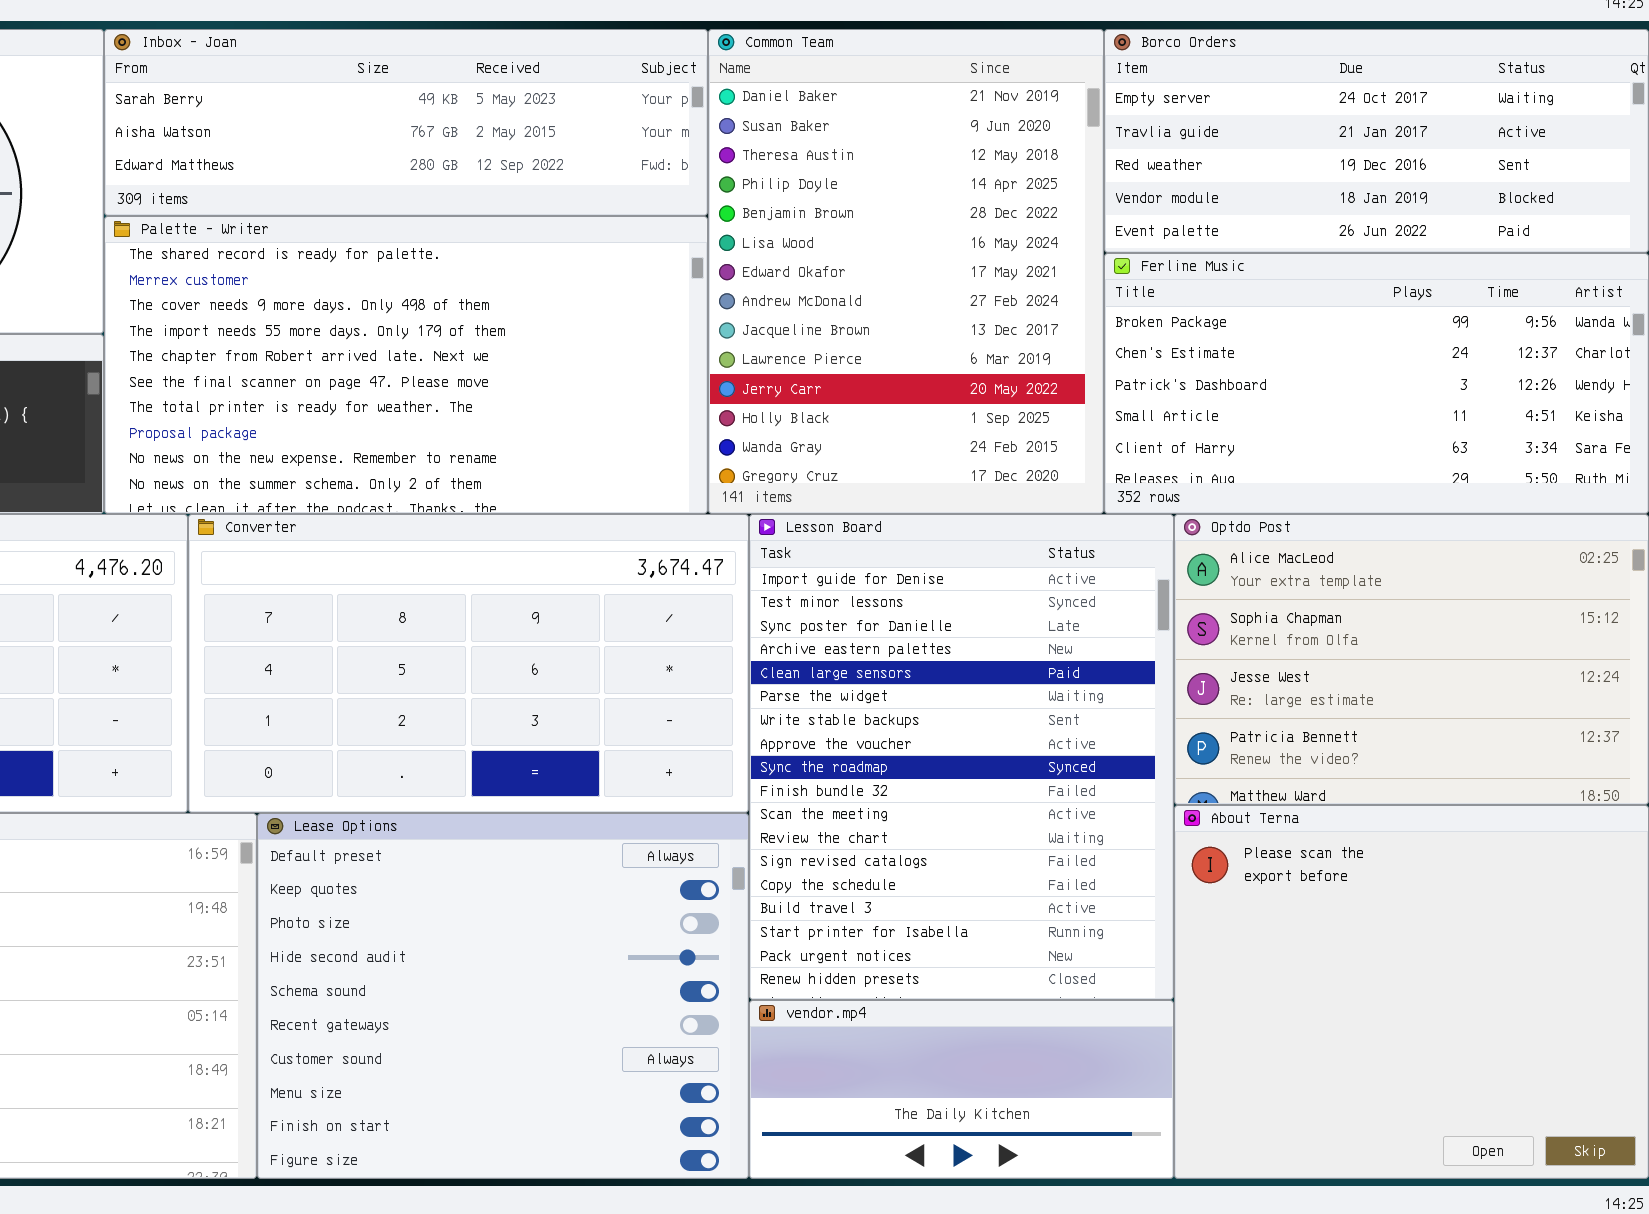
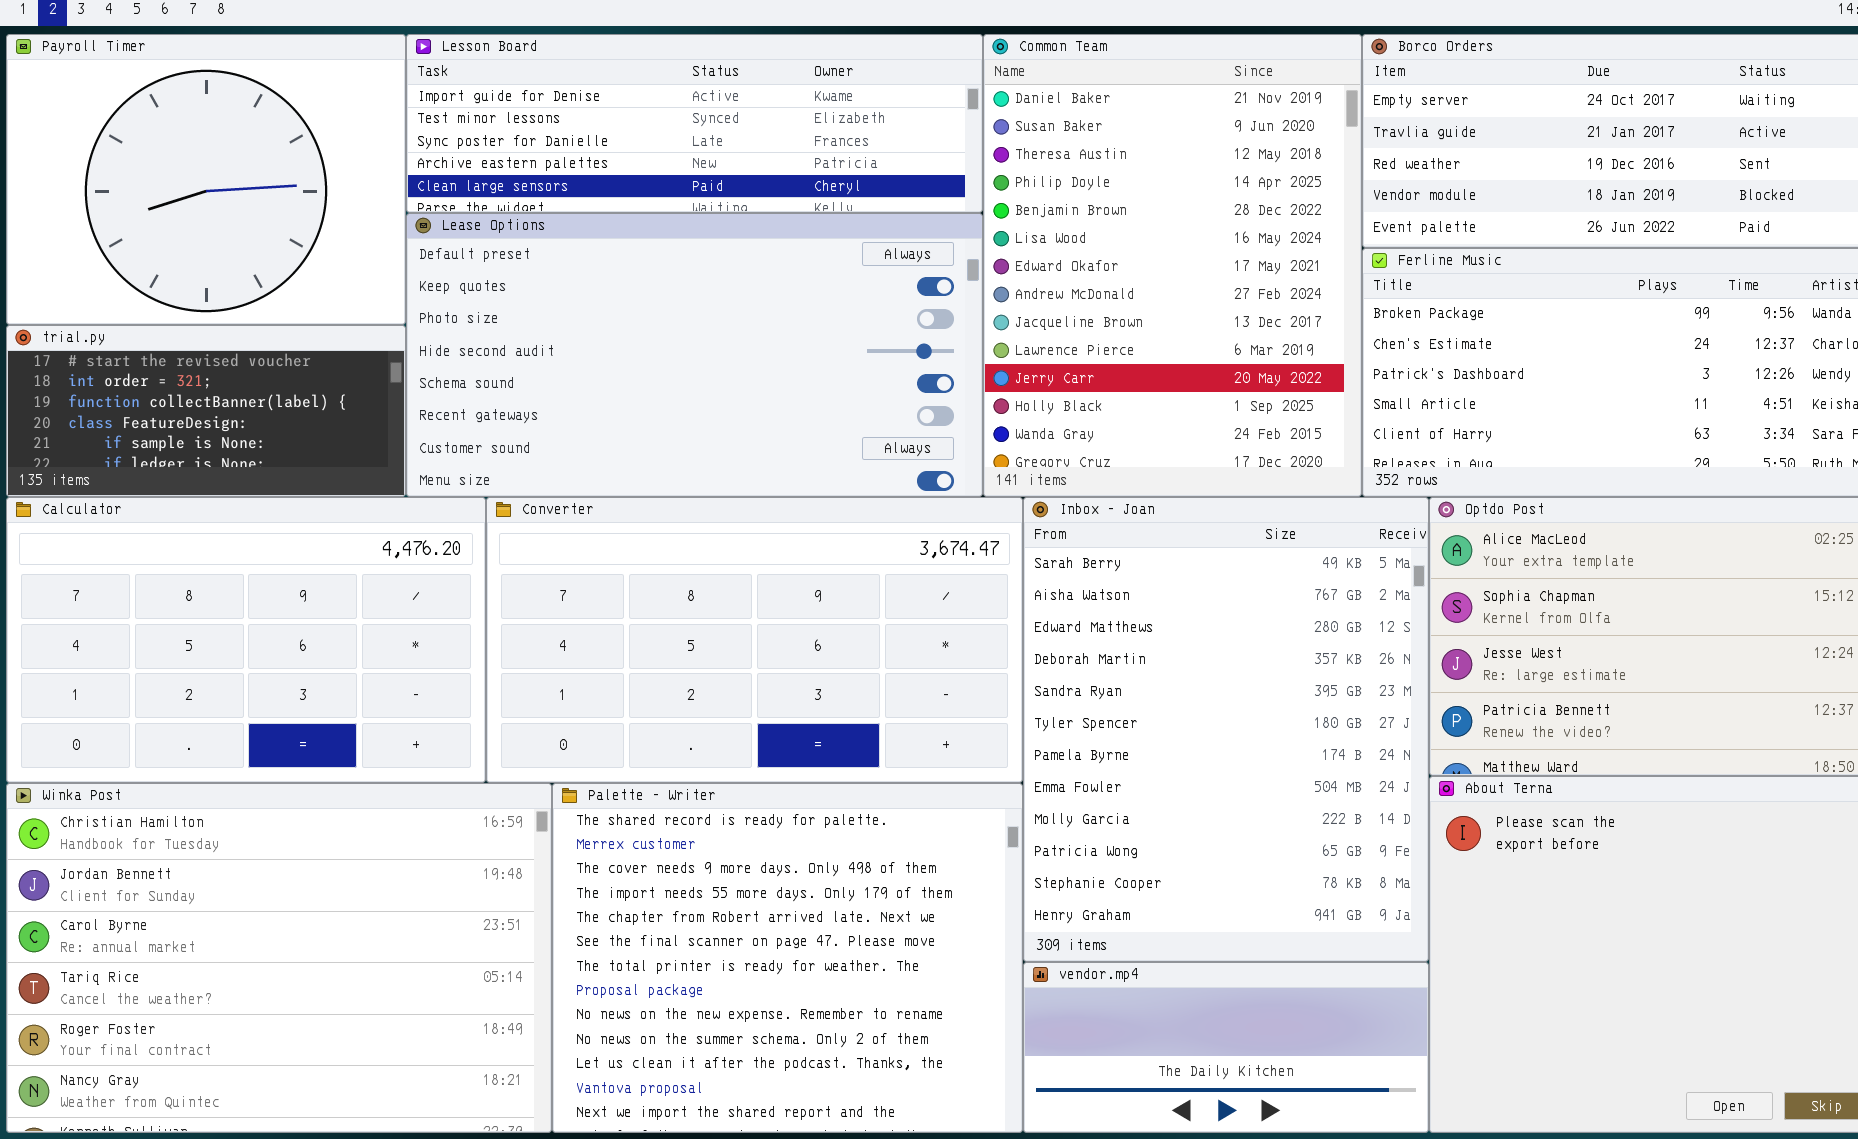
Inbox - Joan: [104,29,708,216] -> [1023,497,1429,962], moved, resized
Palette - Writer: [104,216,708,514] -> [552,783,1023,1133], moved, resized
Lesson Board: [749,514,1174,1000] -> [406,34,983,213], moved, resized
Lease Options: [257,813,749,1179] -> [406,213,983,497], moved, resized

